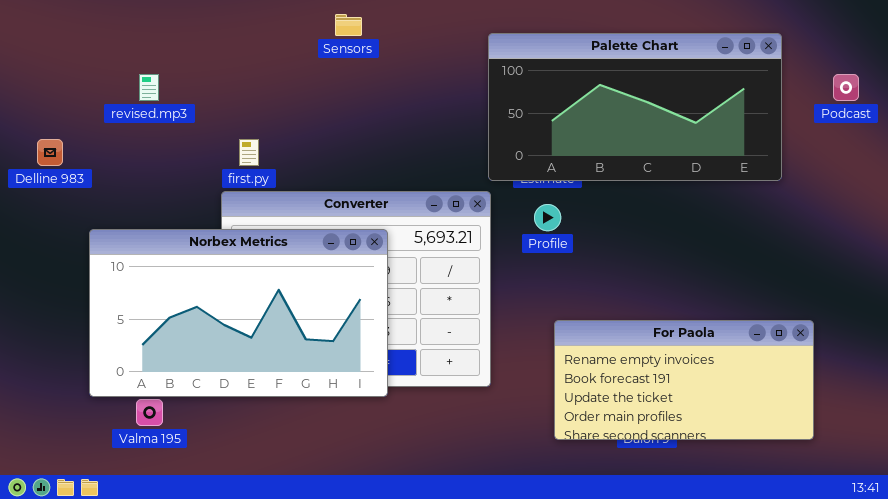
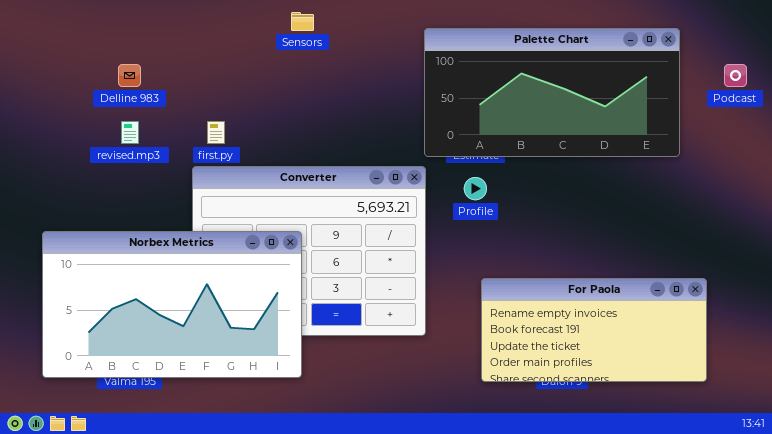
revised.mp3: [139,74,159,101] -> [121,121,139,144], moved
Delline 983: [37,139,63,166] -> [118,64,141,87], moved
Norbex Metrics: [89,229,388,397] -> [42,231,302,378], moved

